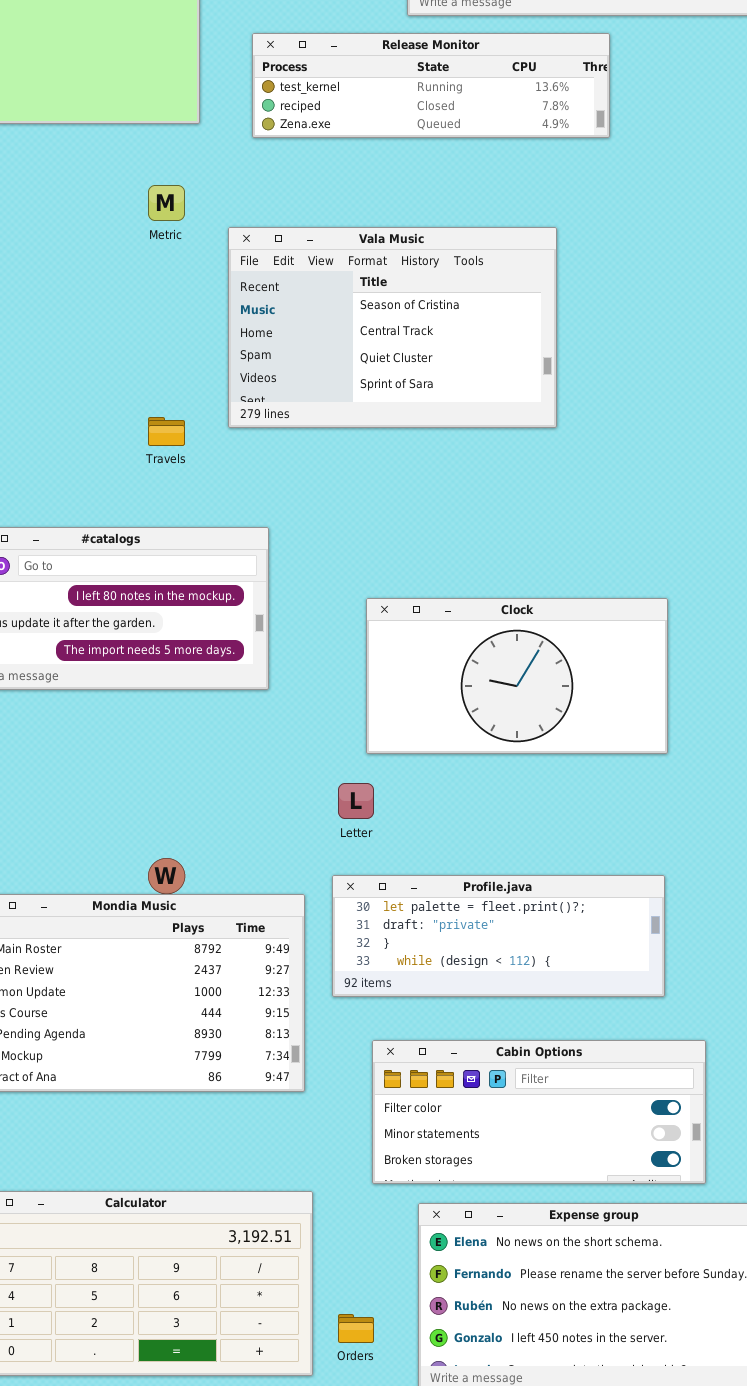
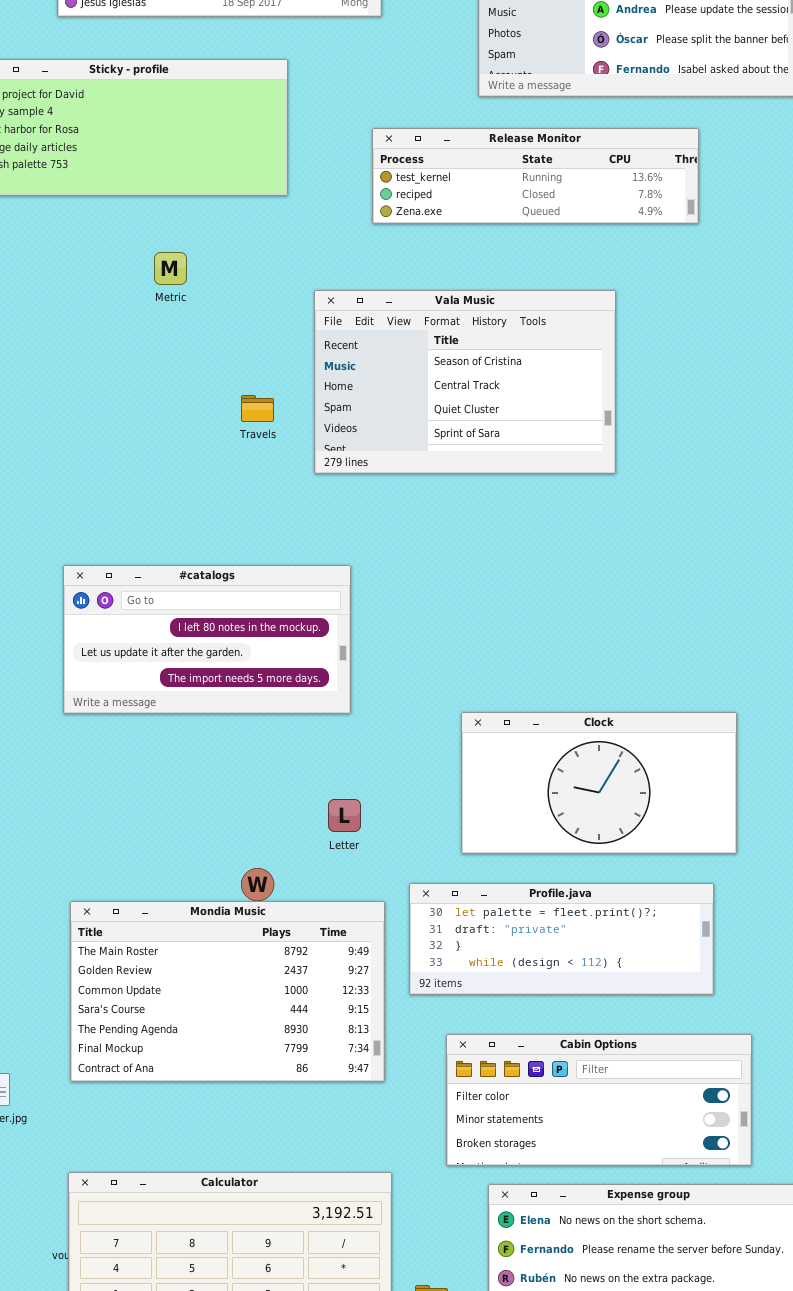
Release Monitor: [252,33,610,138] -> [372,128,699,224], moved
Metric: [148,185,185,221] -> [154,252,187,285], moved
Travels: [148,417,185,446] -> [241,395,274,422], moved
Clock: [366,598,668,754] -> [461,712,737,854], moved
Letter: [338,783,374,819] -> [328,799,361,832], moved

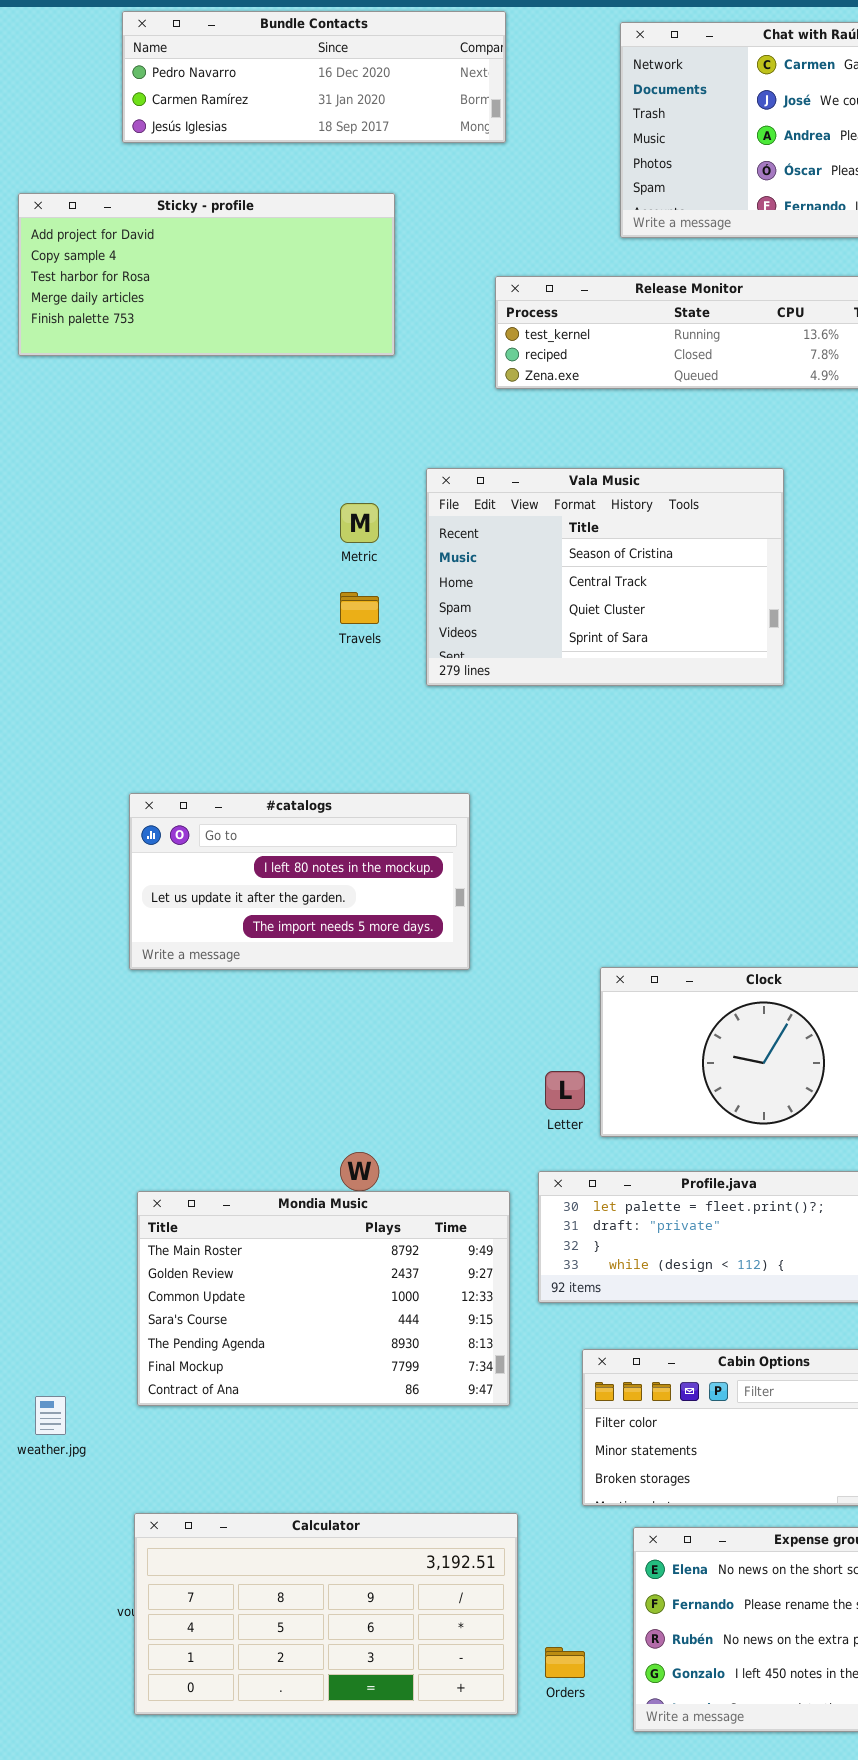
Metric: [154,252,187,285] -> [340,503,379,543], moved
Letter: [328,799,361,832] -> [545,1071,585,1110], moved

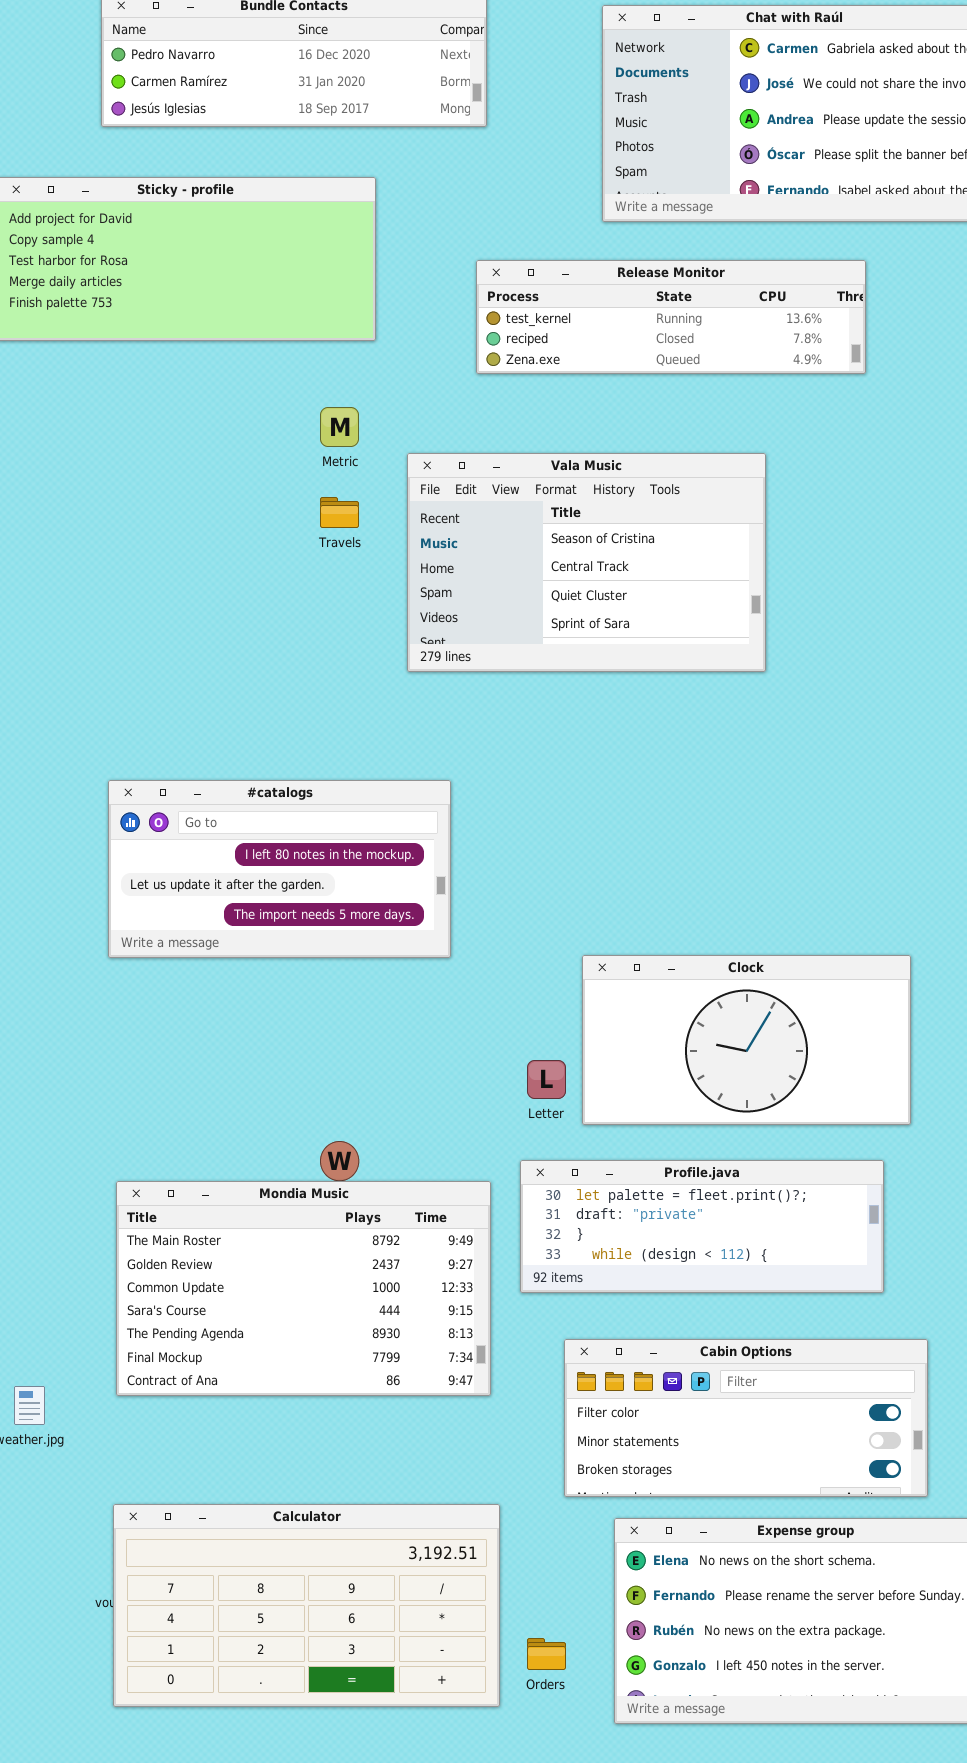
Metric: [340,503,379,543] -> [320,407,359,447], moved
Travels: [340,592,379,624] -> [320,497,359,528], moved

